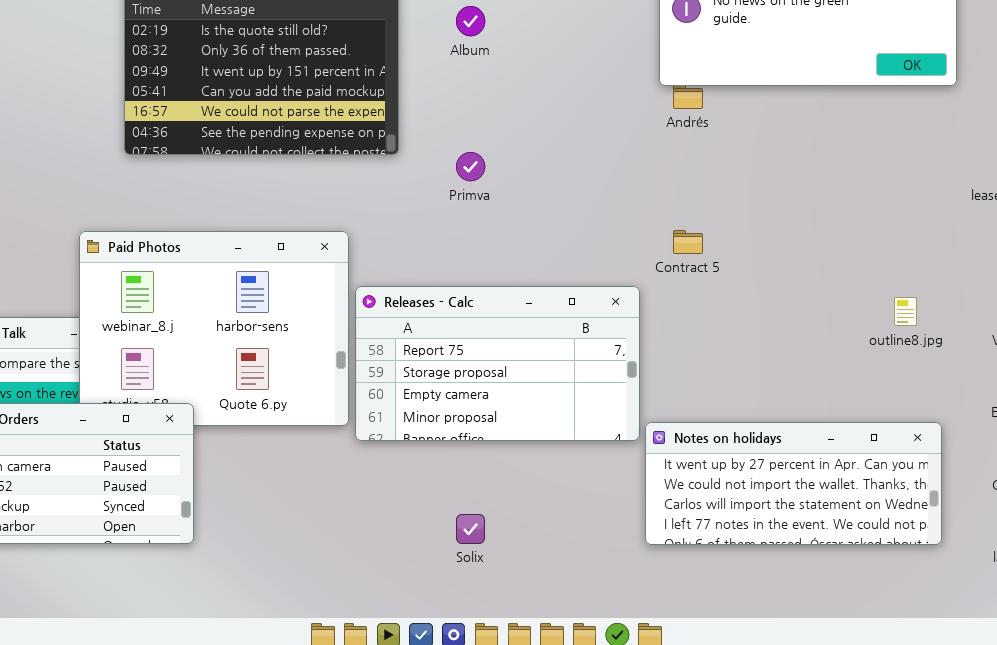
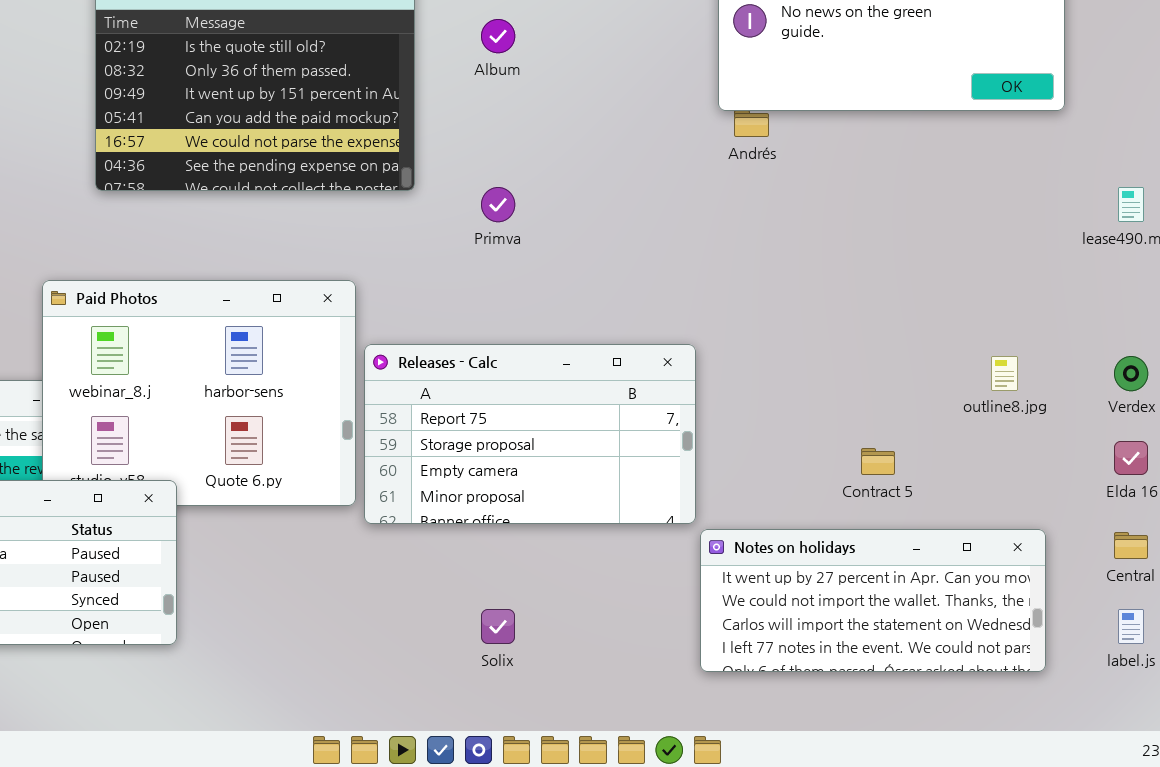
Contract 5: [673,230,703,254] -> [861,448,895,475], moved
Notes on holidays: [645,422,942,545] -> [700,529,1046,672], moved

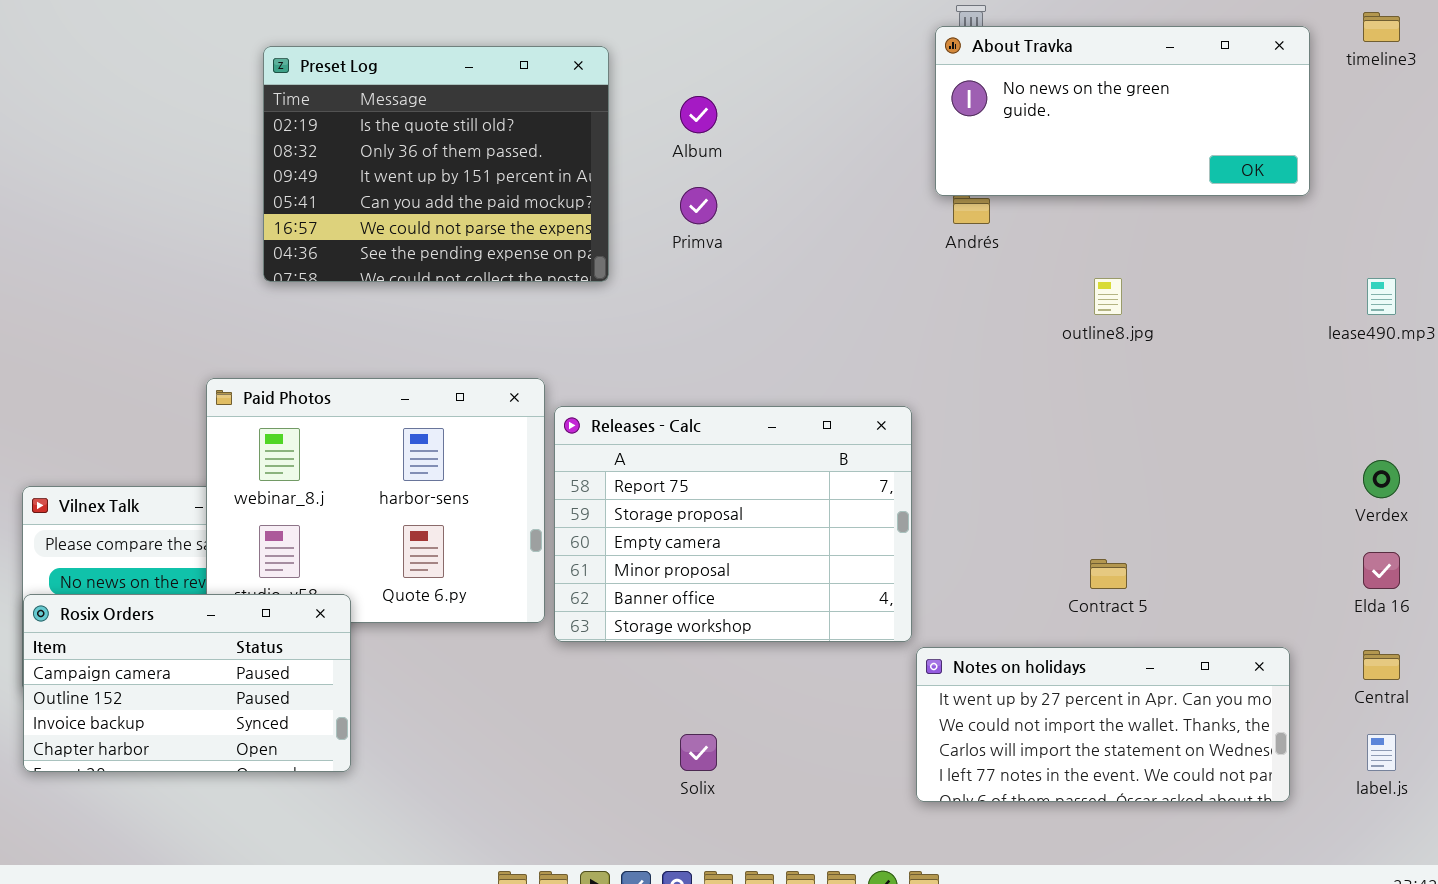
Primva: [481,187,515,222] -> [680,187,717,224], moved
Releases - Calc: [364,344,696,524] -> [554,406,912,642], resized
outline8.jpg: [991,356,1018,391] -> [1094,278,1122,315], moved

